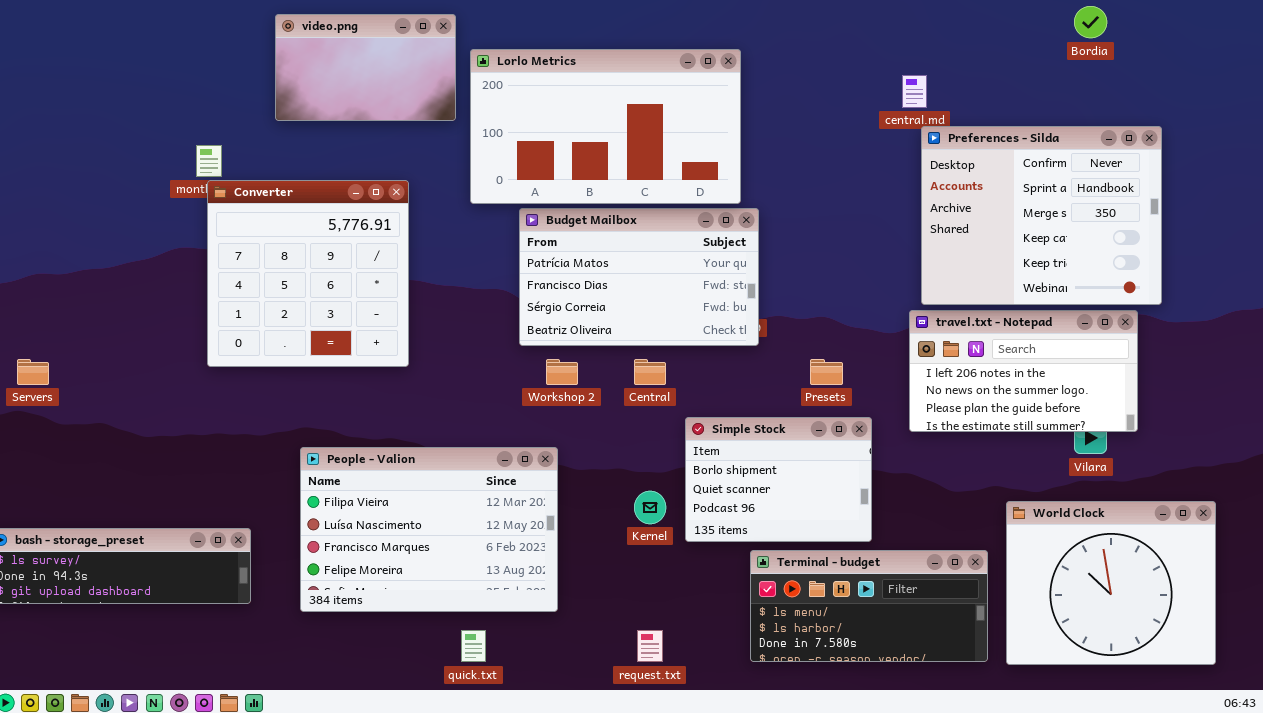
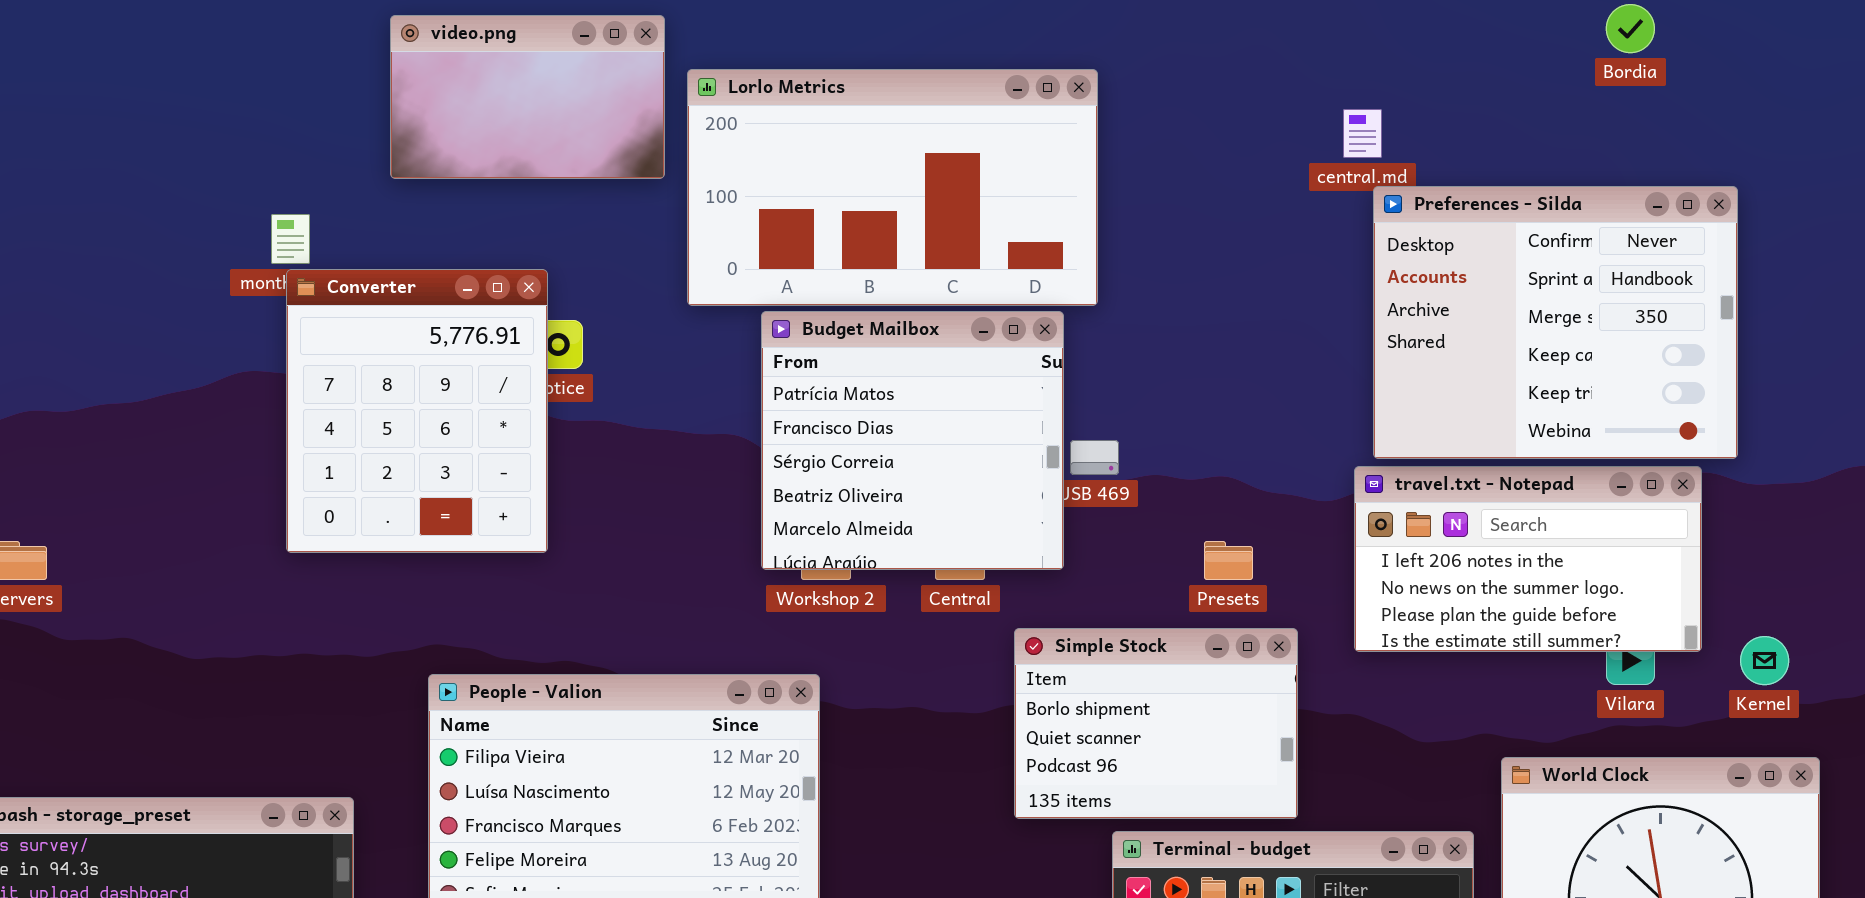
Converter: [207,180,409,367] -> [286,269,548,553], resized
Budget Mailbox: [519,208,759,346] -> [761,311,1064,570], resized
Kernel: [634,491,666,524] -> [1740,636,1789,685], moved

